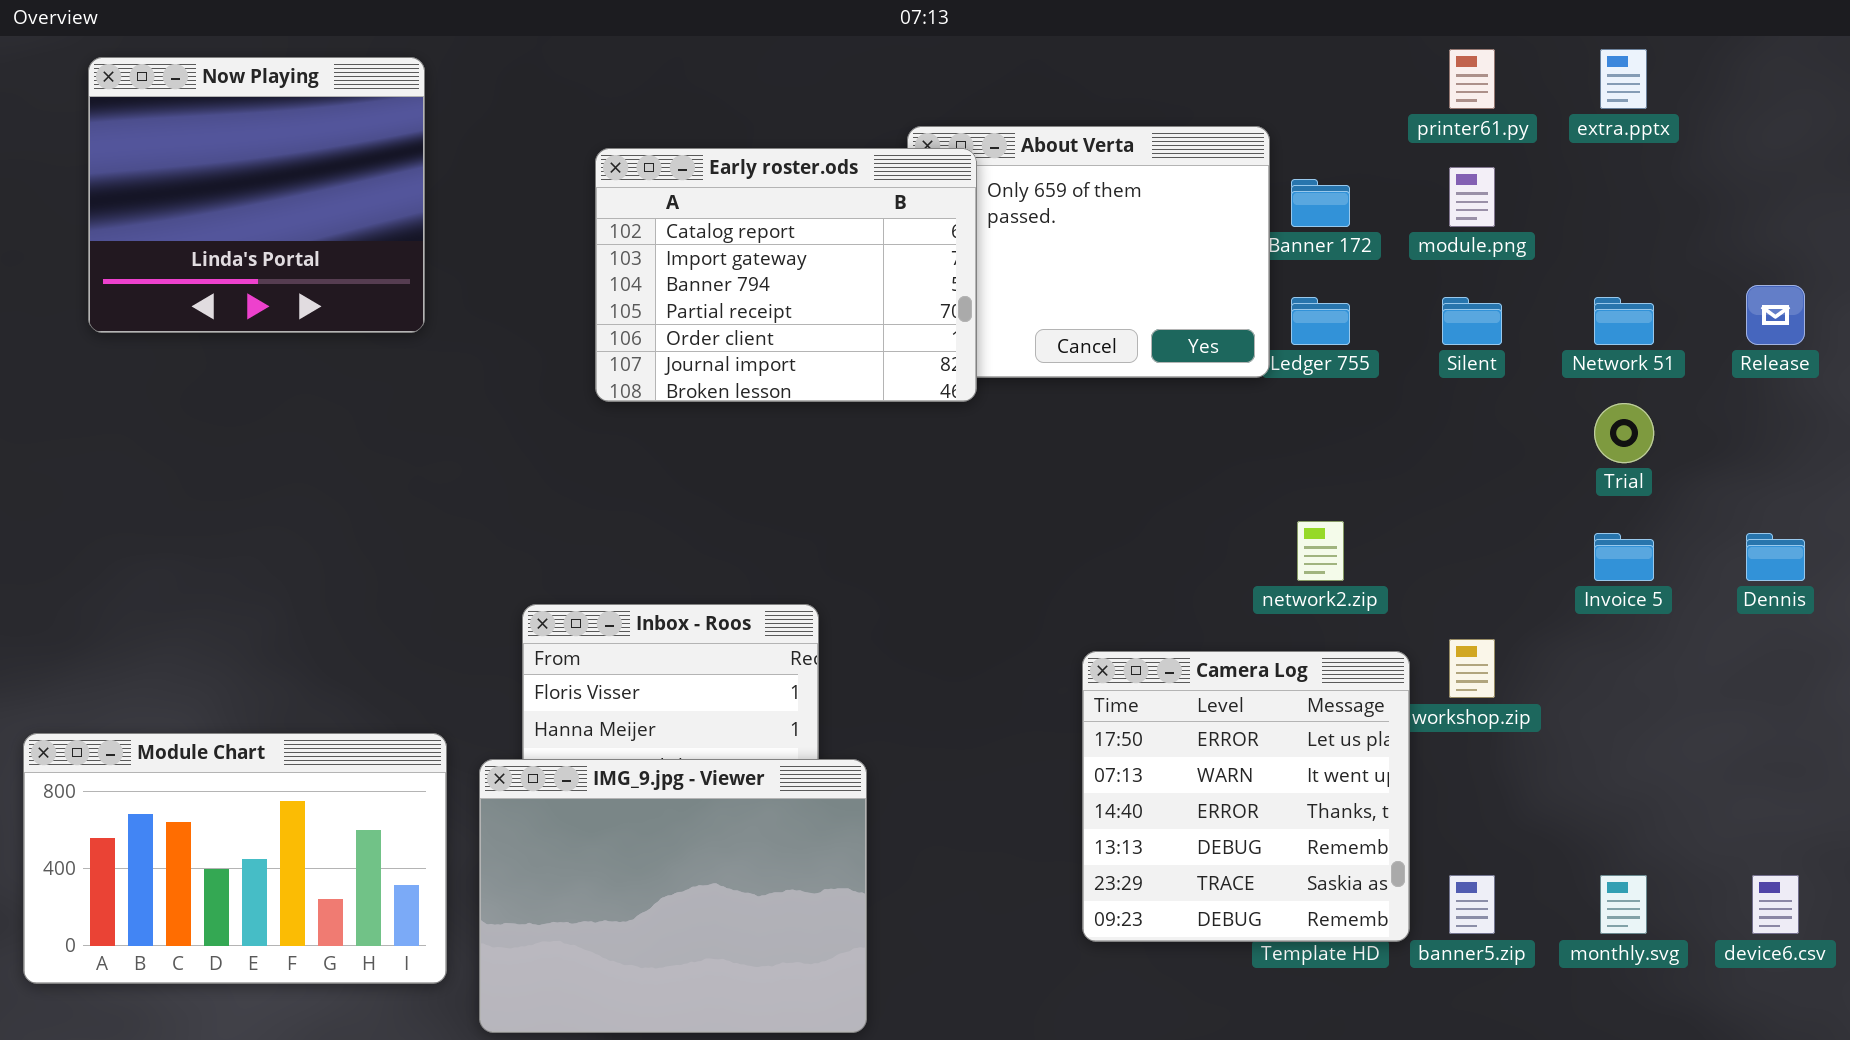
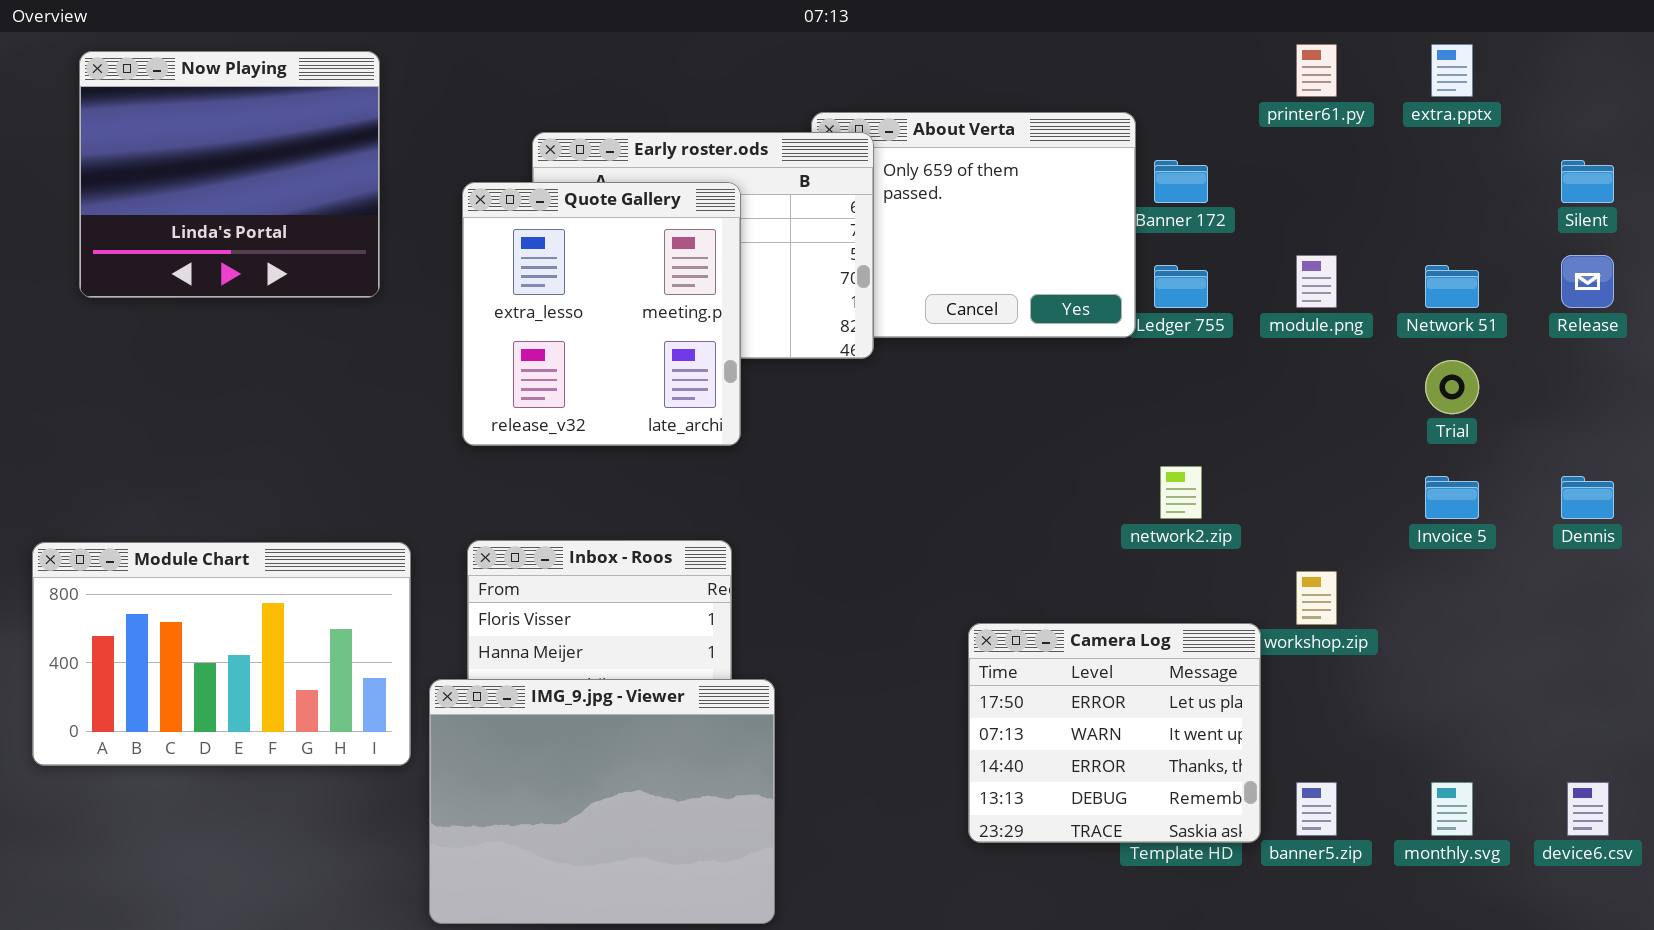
module.png: [1449,167,1495,227] -> [1296,255,1337,308], moved
Quote Gallery: none -> [462,182,741,446], opened
Silent: [1442,297,1502,345] -> [1561,160,1614,203], moved
Camera Log: [1082,651,1410,942] -> [968,623,1261,843], resized
Module Chart: [23,733,447,984] -> [32,542,411,766], moved

